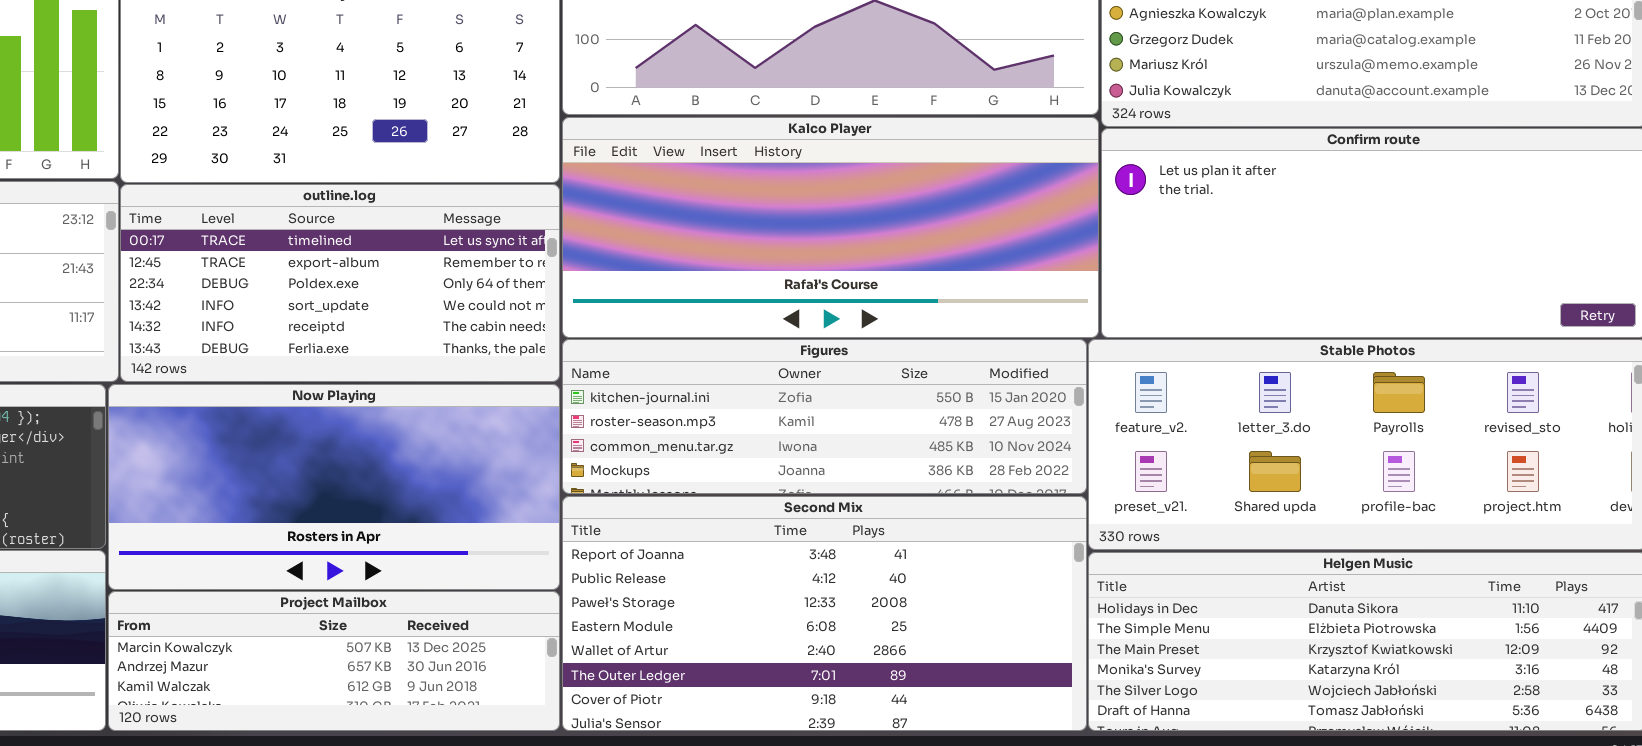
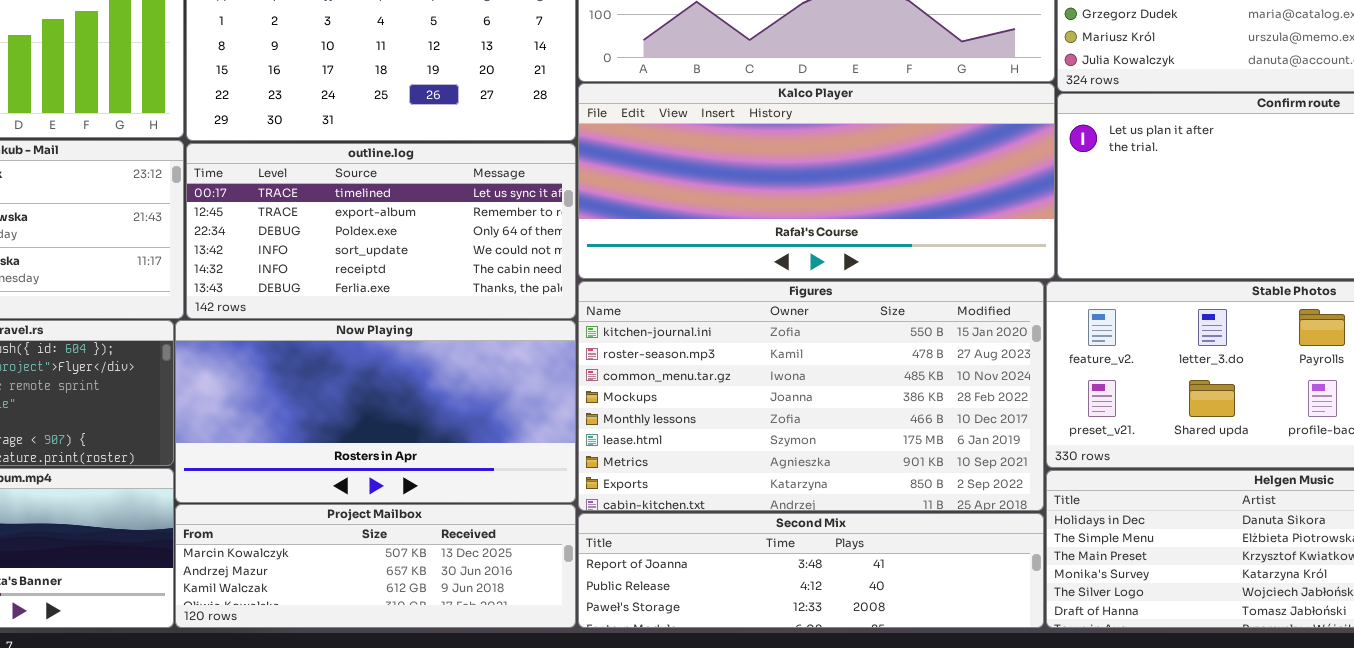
Figures: [562,339,1087,494] -> [578,281,1044,511], resized
Second Mix: [562,496,1087,731] -> [578,513,1044,628], resized

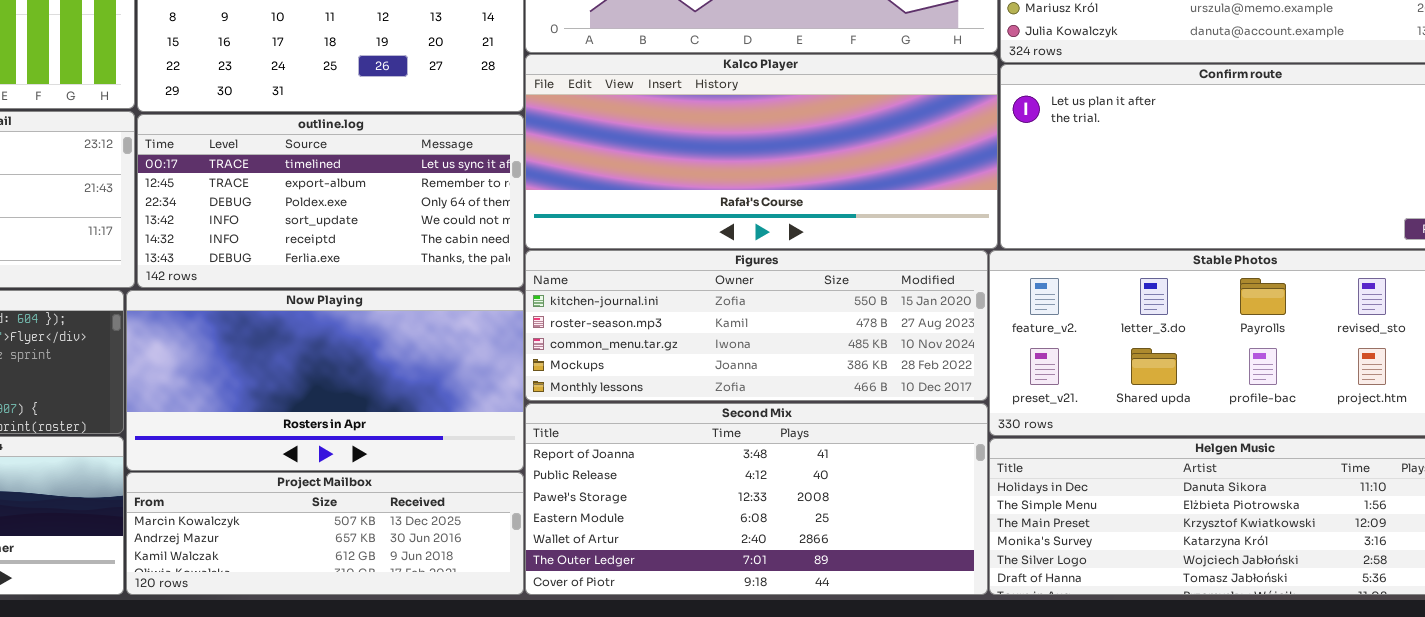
Figures: [578,281,1044,511] -> [525,250,988,401], resized
Second Mix: [578,513,1044,628] -> [525,403,988,595], resized

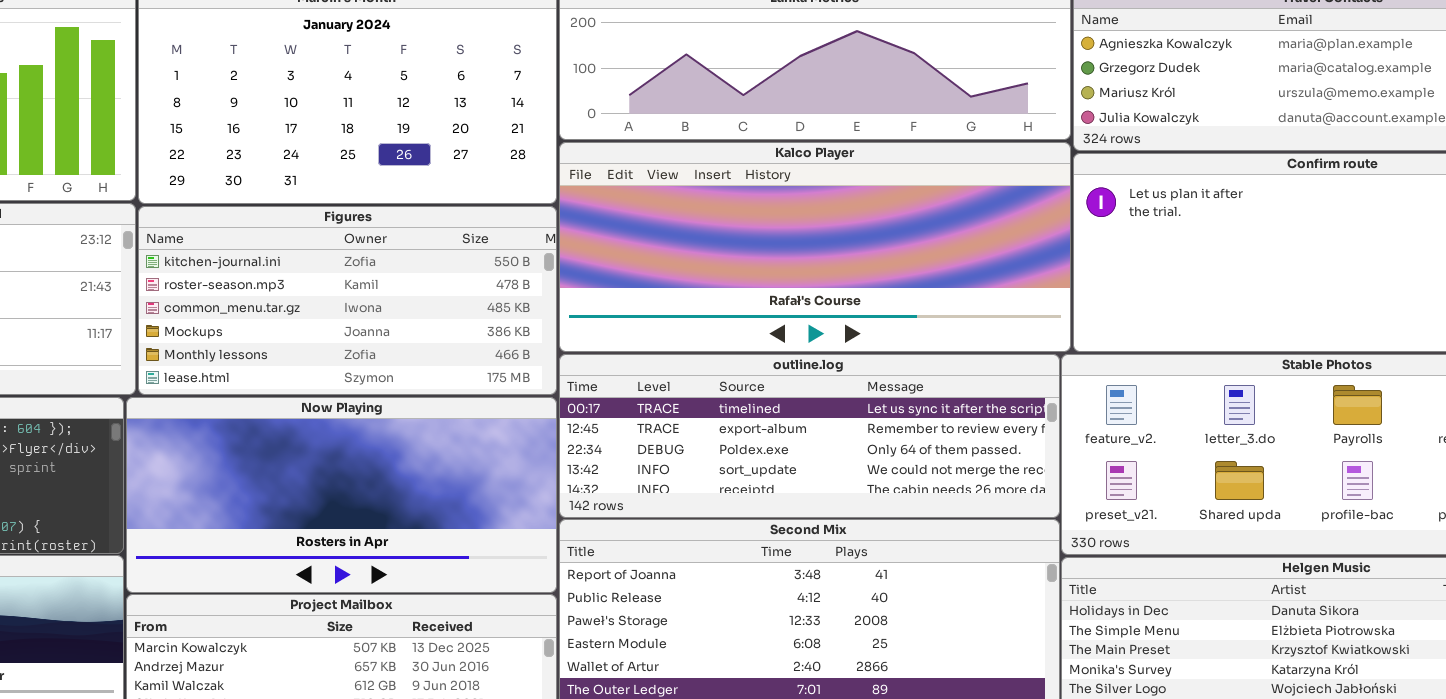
outline.log: [137,114,524,288] -> [559,354,1060,518], moved, resized
Figures: [525,250,988,401] -> [138,206,557,395], moved, resized

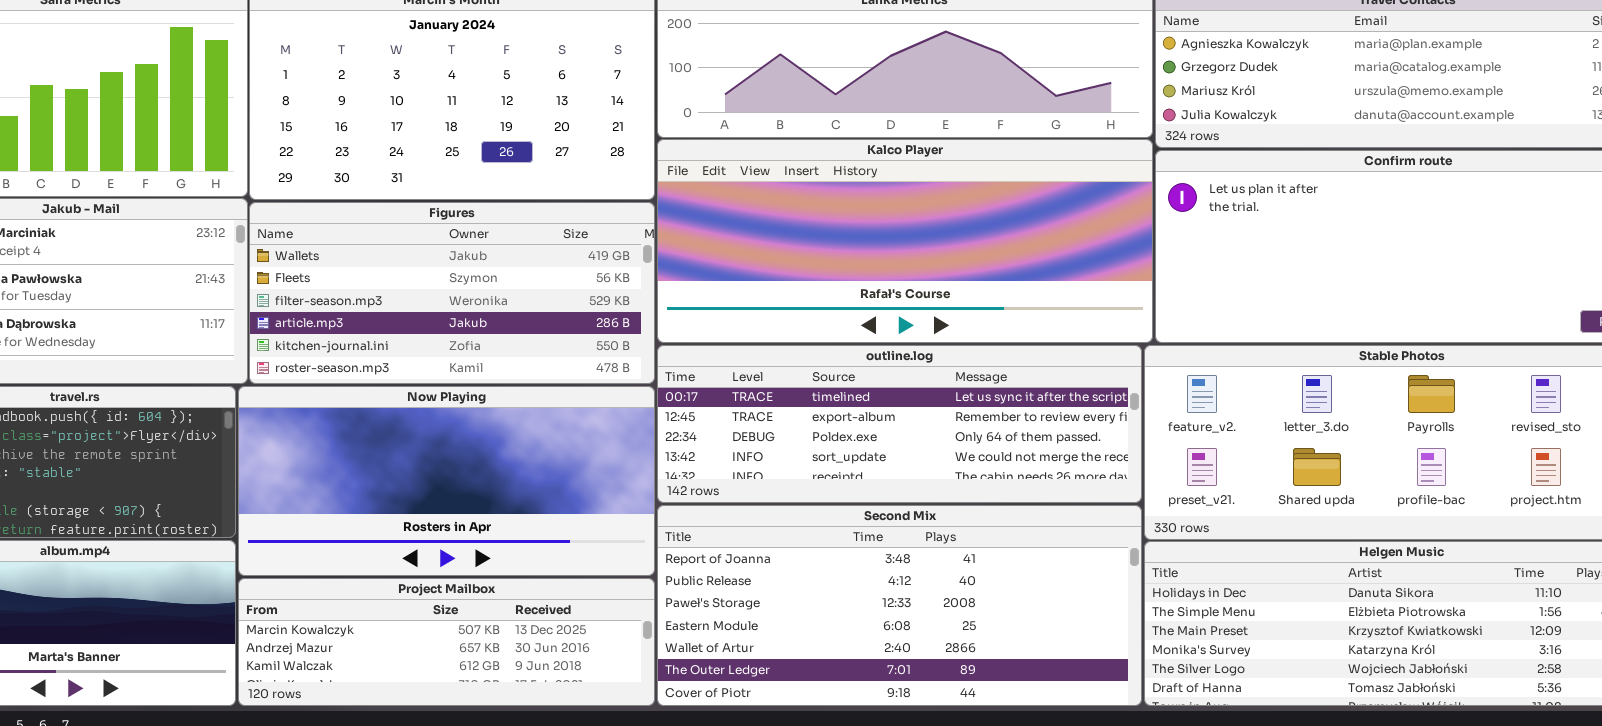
Figures: [138,206,557,395] -> [249,202,655,384], scrolled up 4 rows

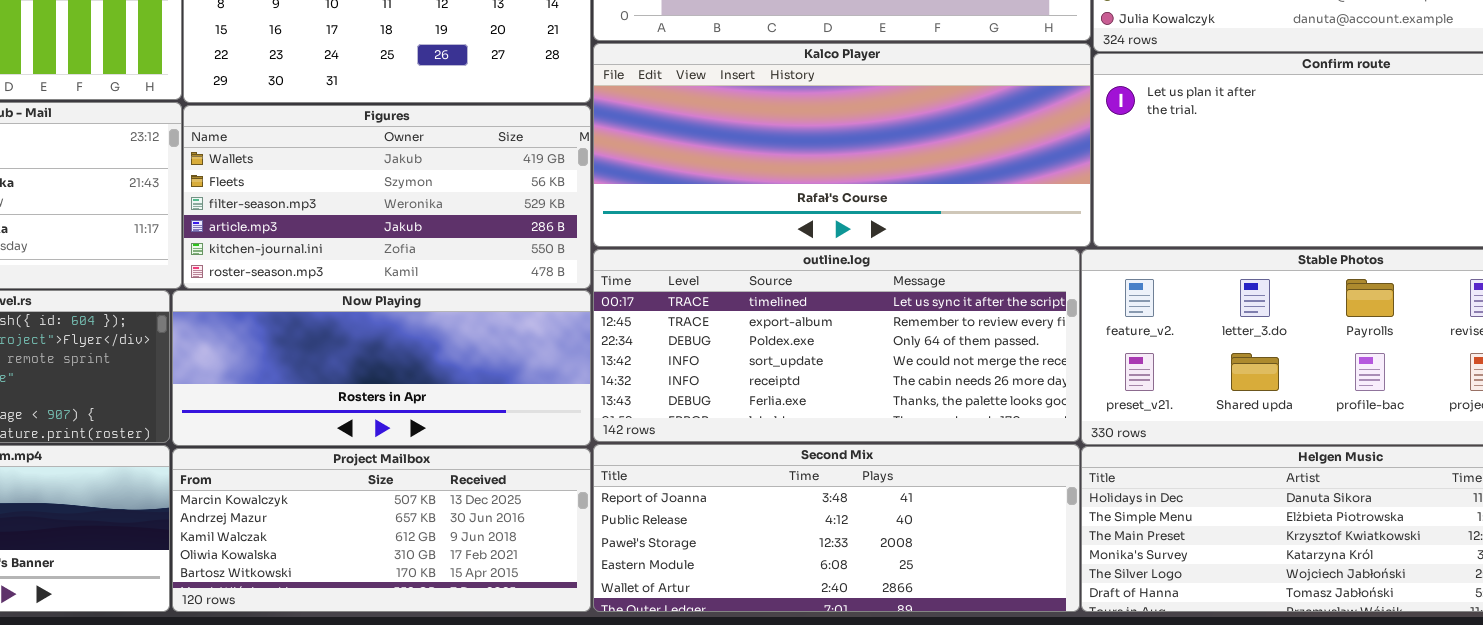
outline.log: [657,345,1142,503] -> [593,249,1080,442], resized
Now Playing: [238,386,655,576] -> [172,290,591,446], resized
Second Mix: [657,505,1142,706] -> [593,444,1080,612], resized
Project Mailbox: [238,578,655,706] -> [172,448,591,612], resized

